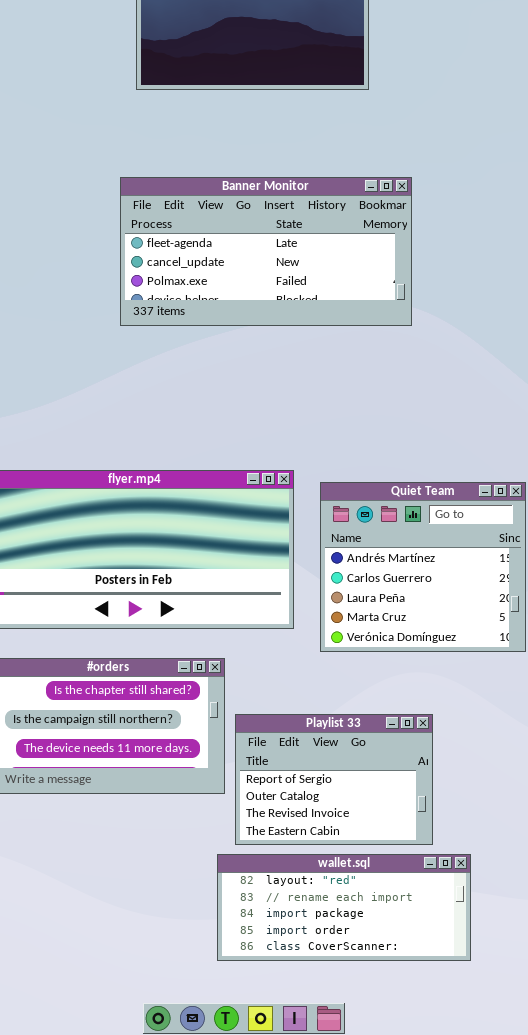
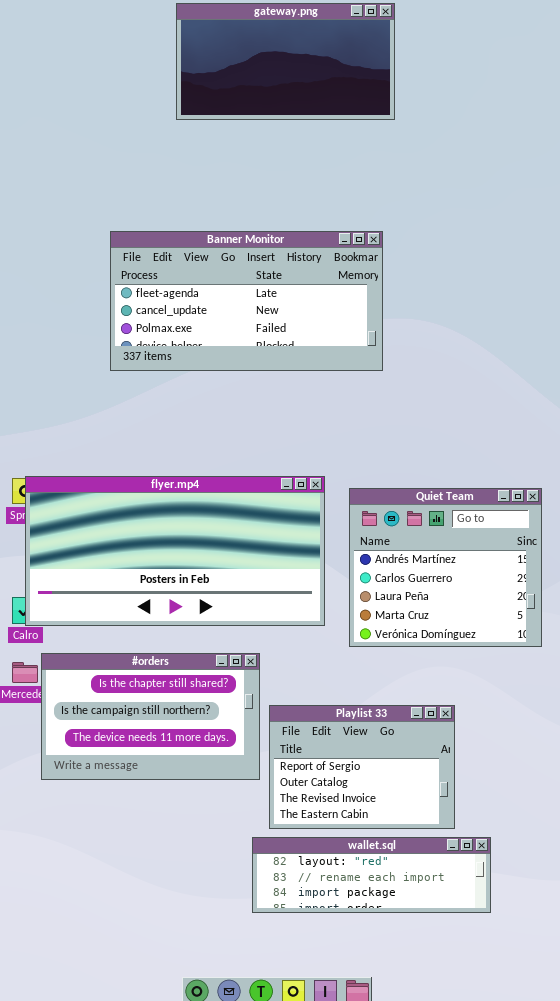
Banner Monitor: [120,177,412,326] -> [110,231,383,371], moved
wallet.sql: [217,854,471,961] -> [252,837,491,913], resized

